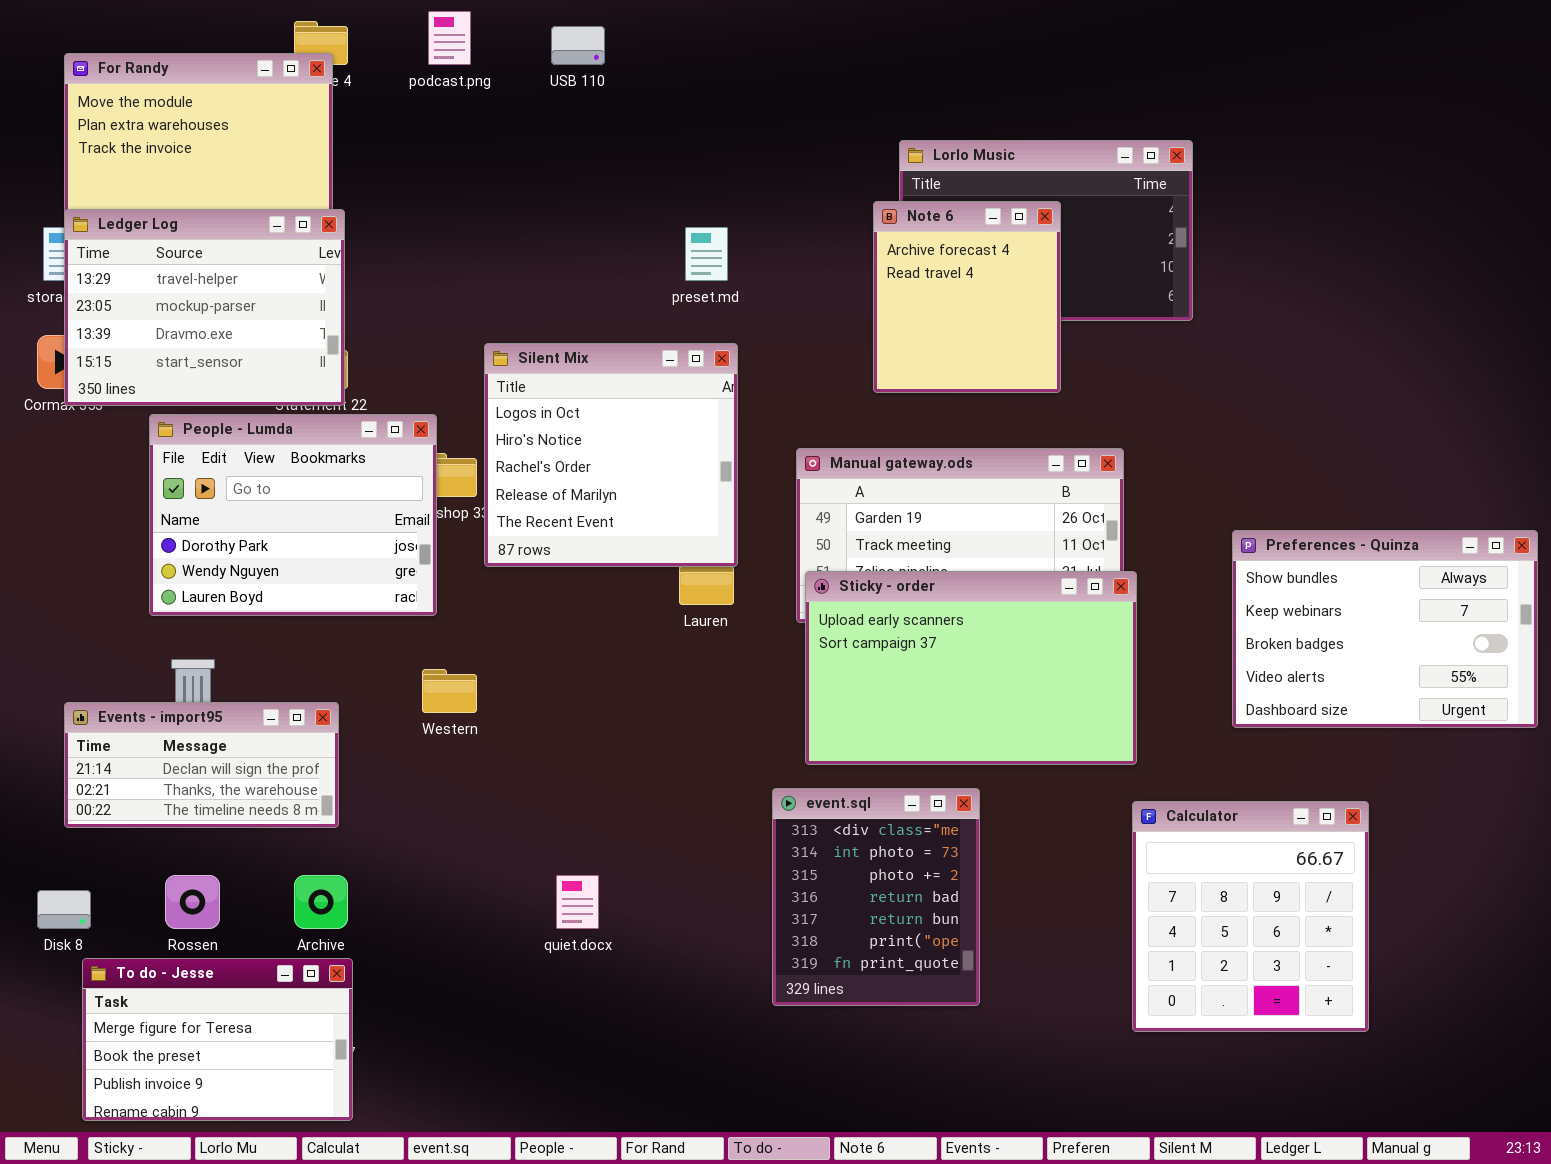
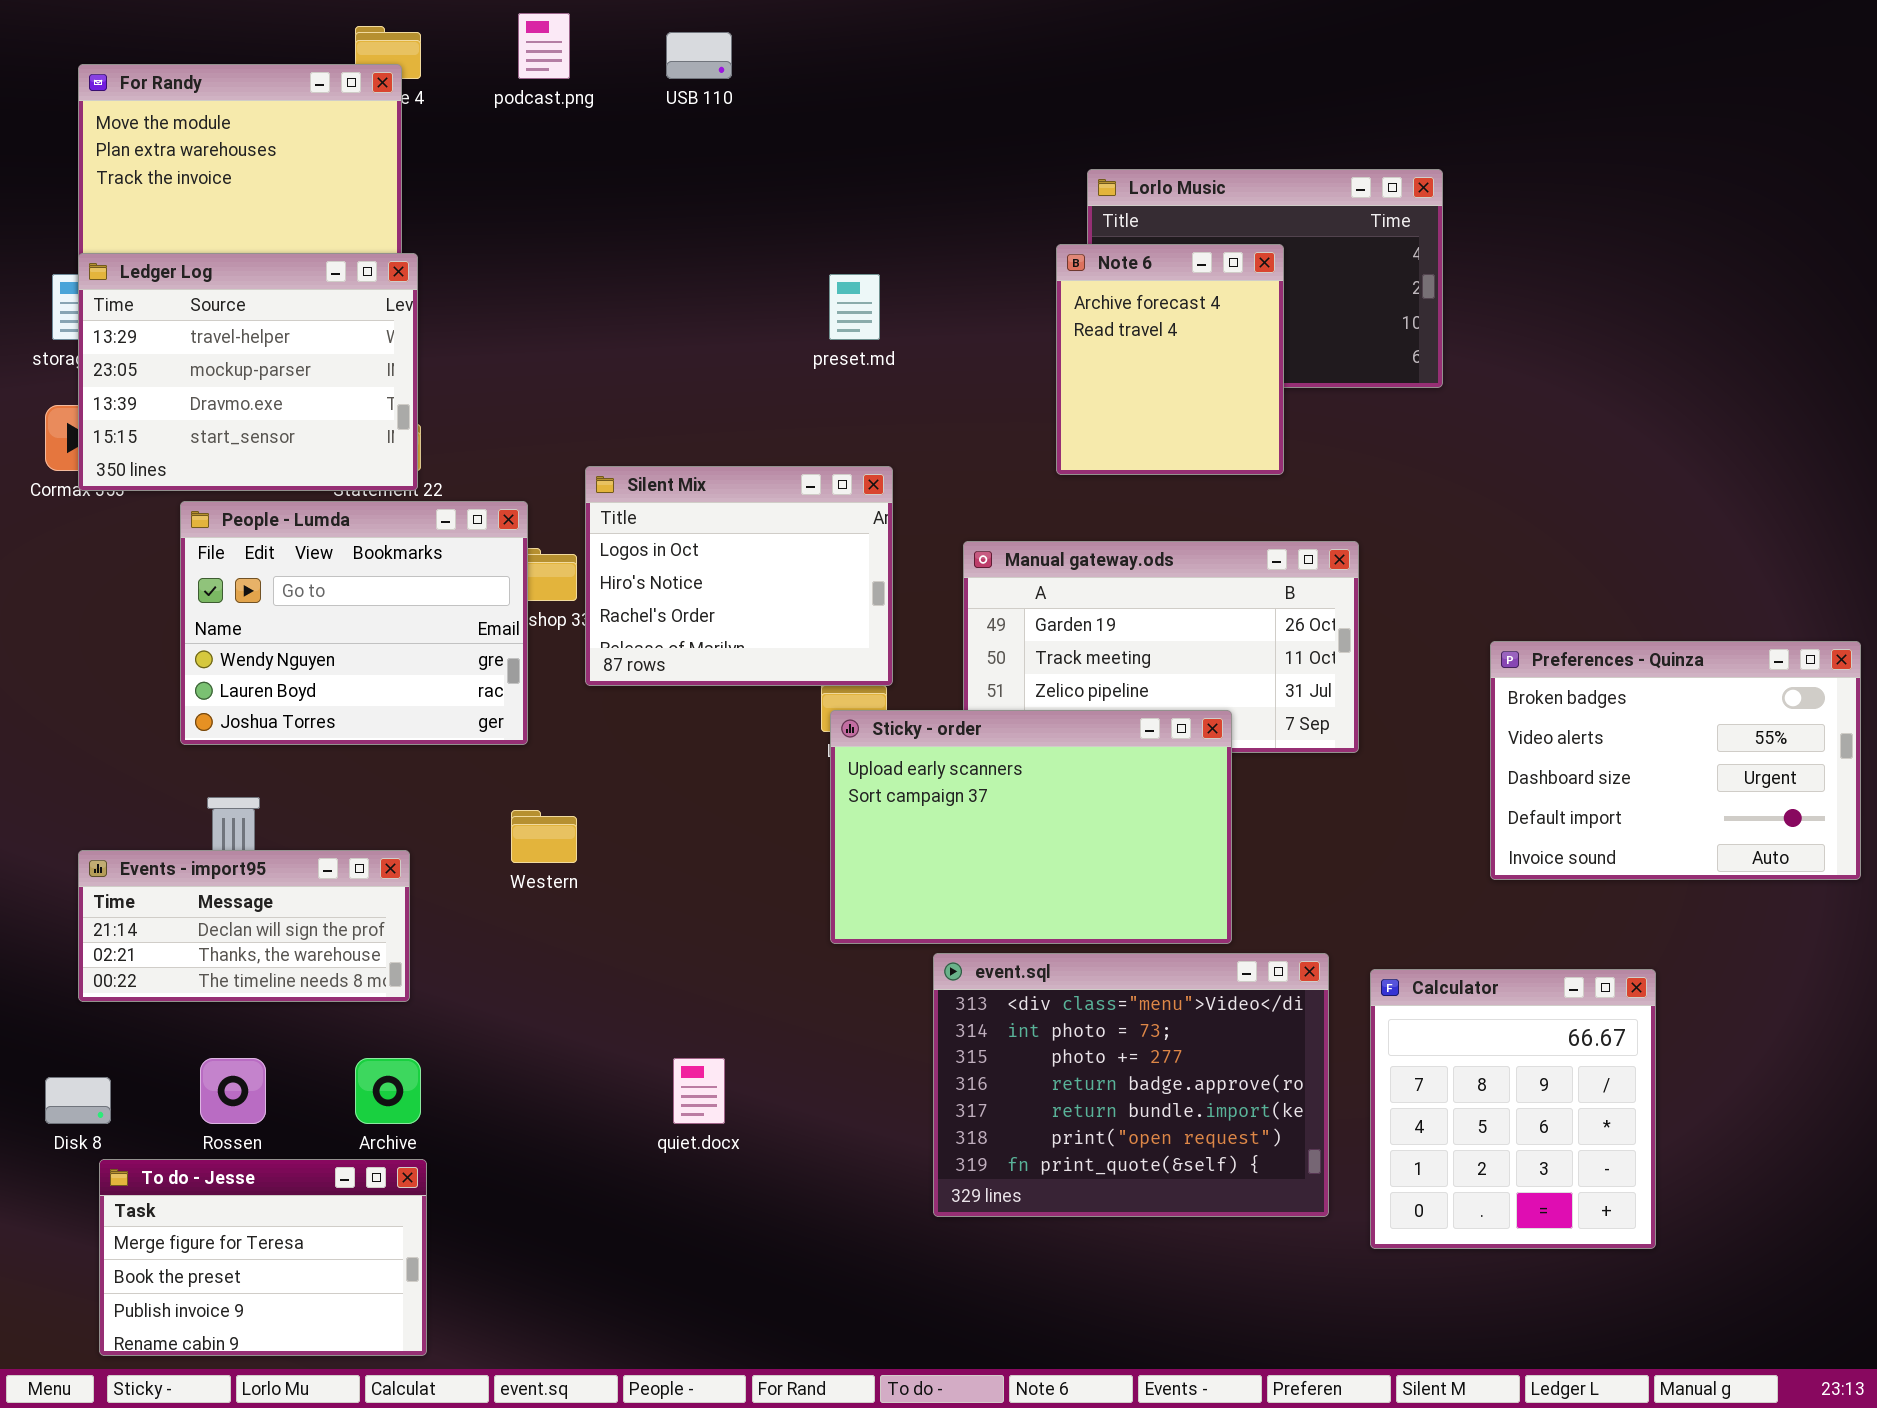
Silent Mix: [484,343,738,567] -> [585,466,893,686], resized
People - Lumda: [149,414,437,616] -> [180,501,528,745], scrolled down 1 row
Preferences - Quinza: [1232,530,1538,728] -> [1490,641,1861,880], scrolled down 2 rows
Sticky - order: [805,571,1137,765] -> [830,710,1232,944], moved
event.sql: [772,788,980,1006] -> [933,953,1329,1217], resized

